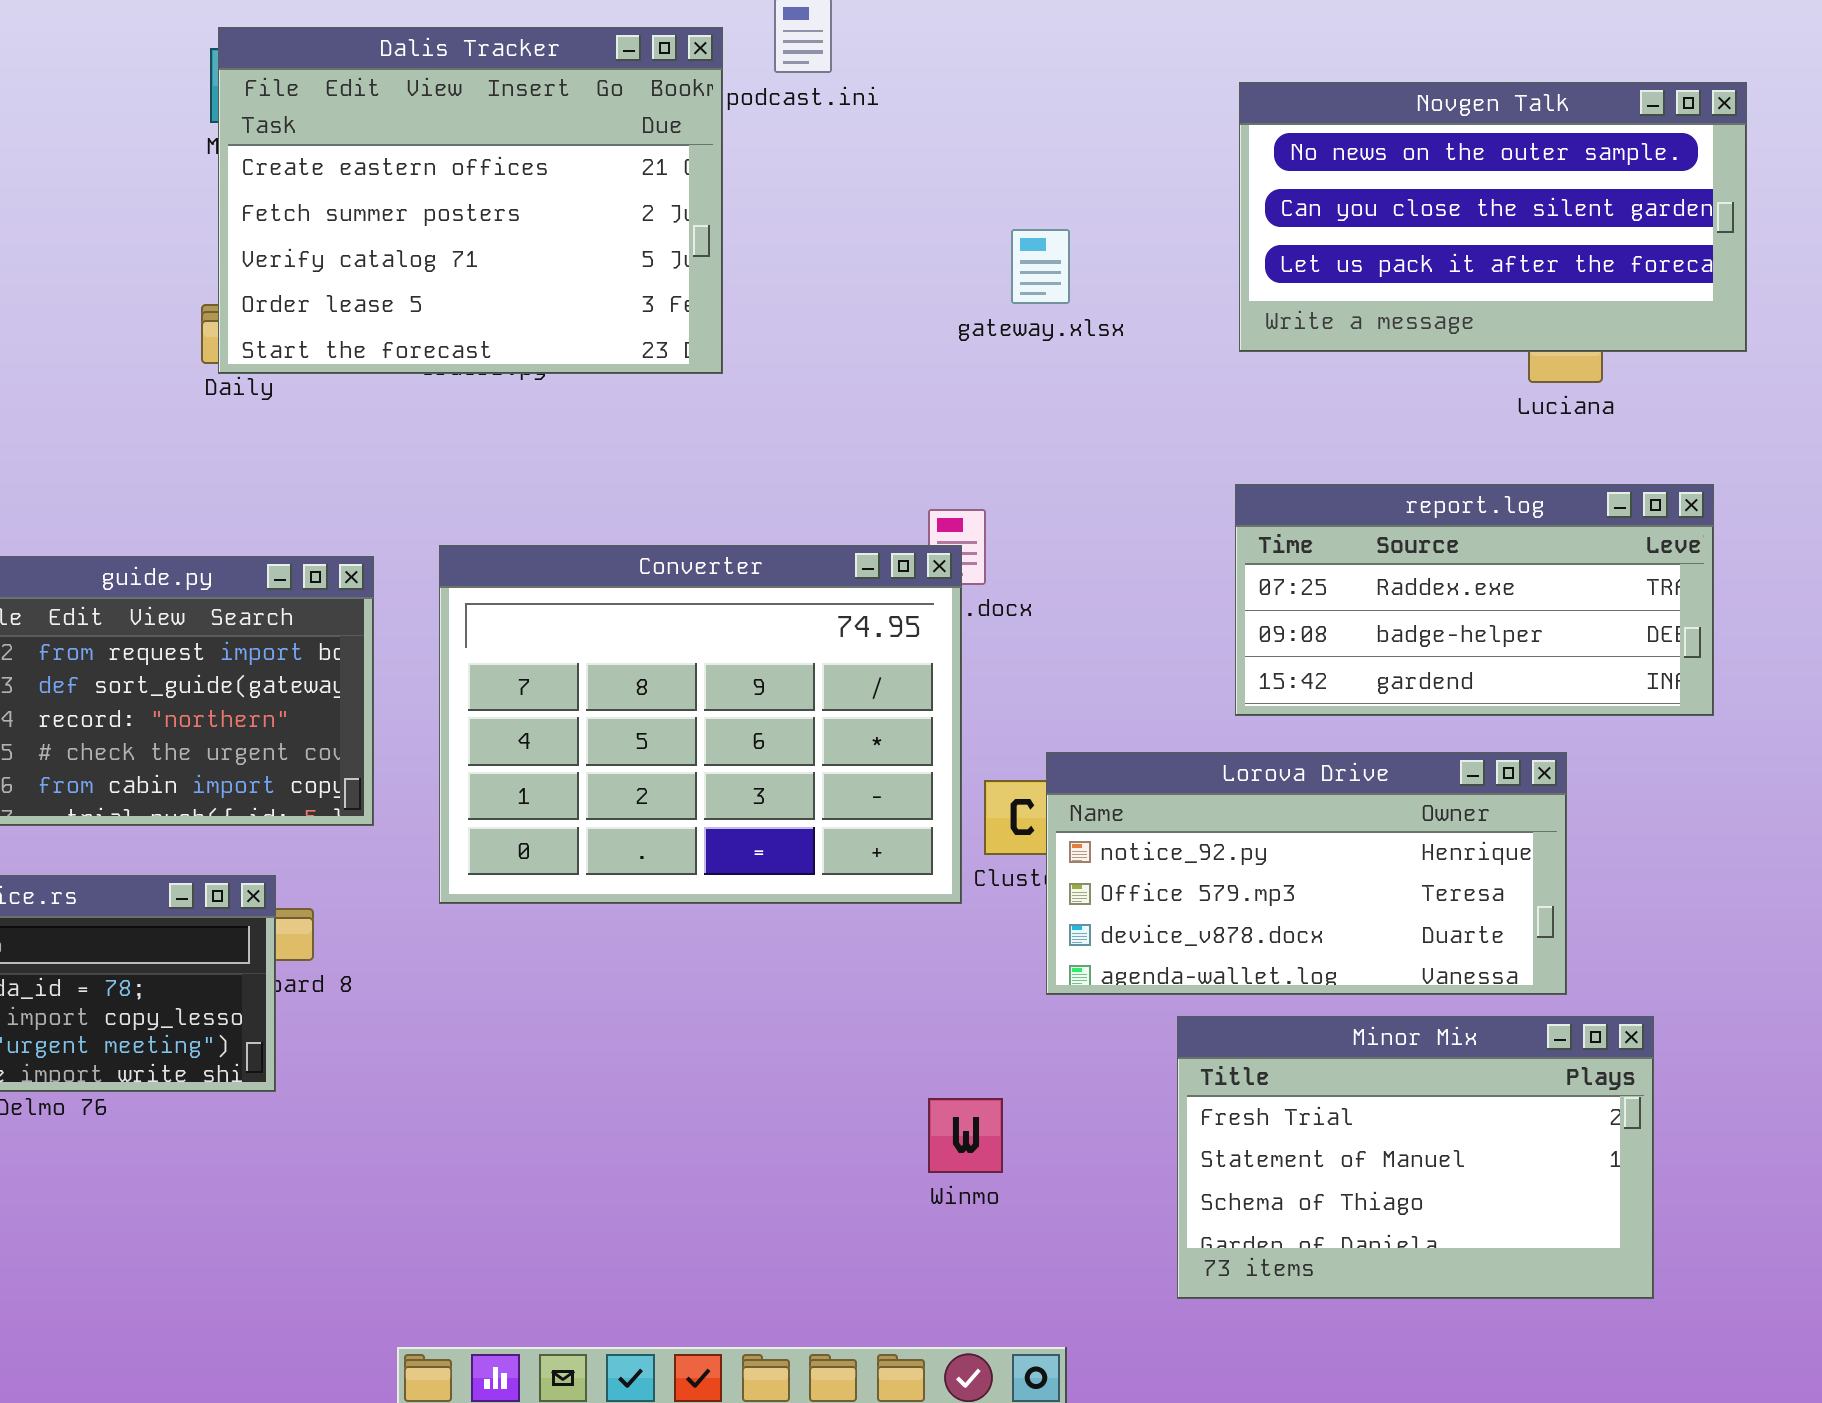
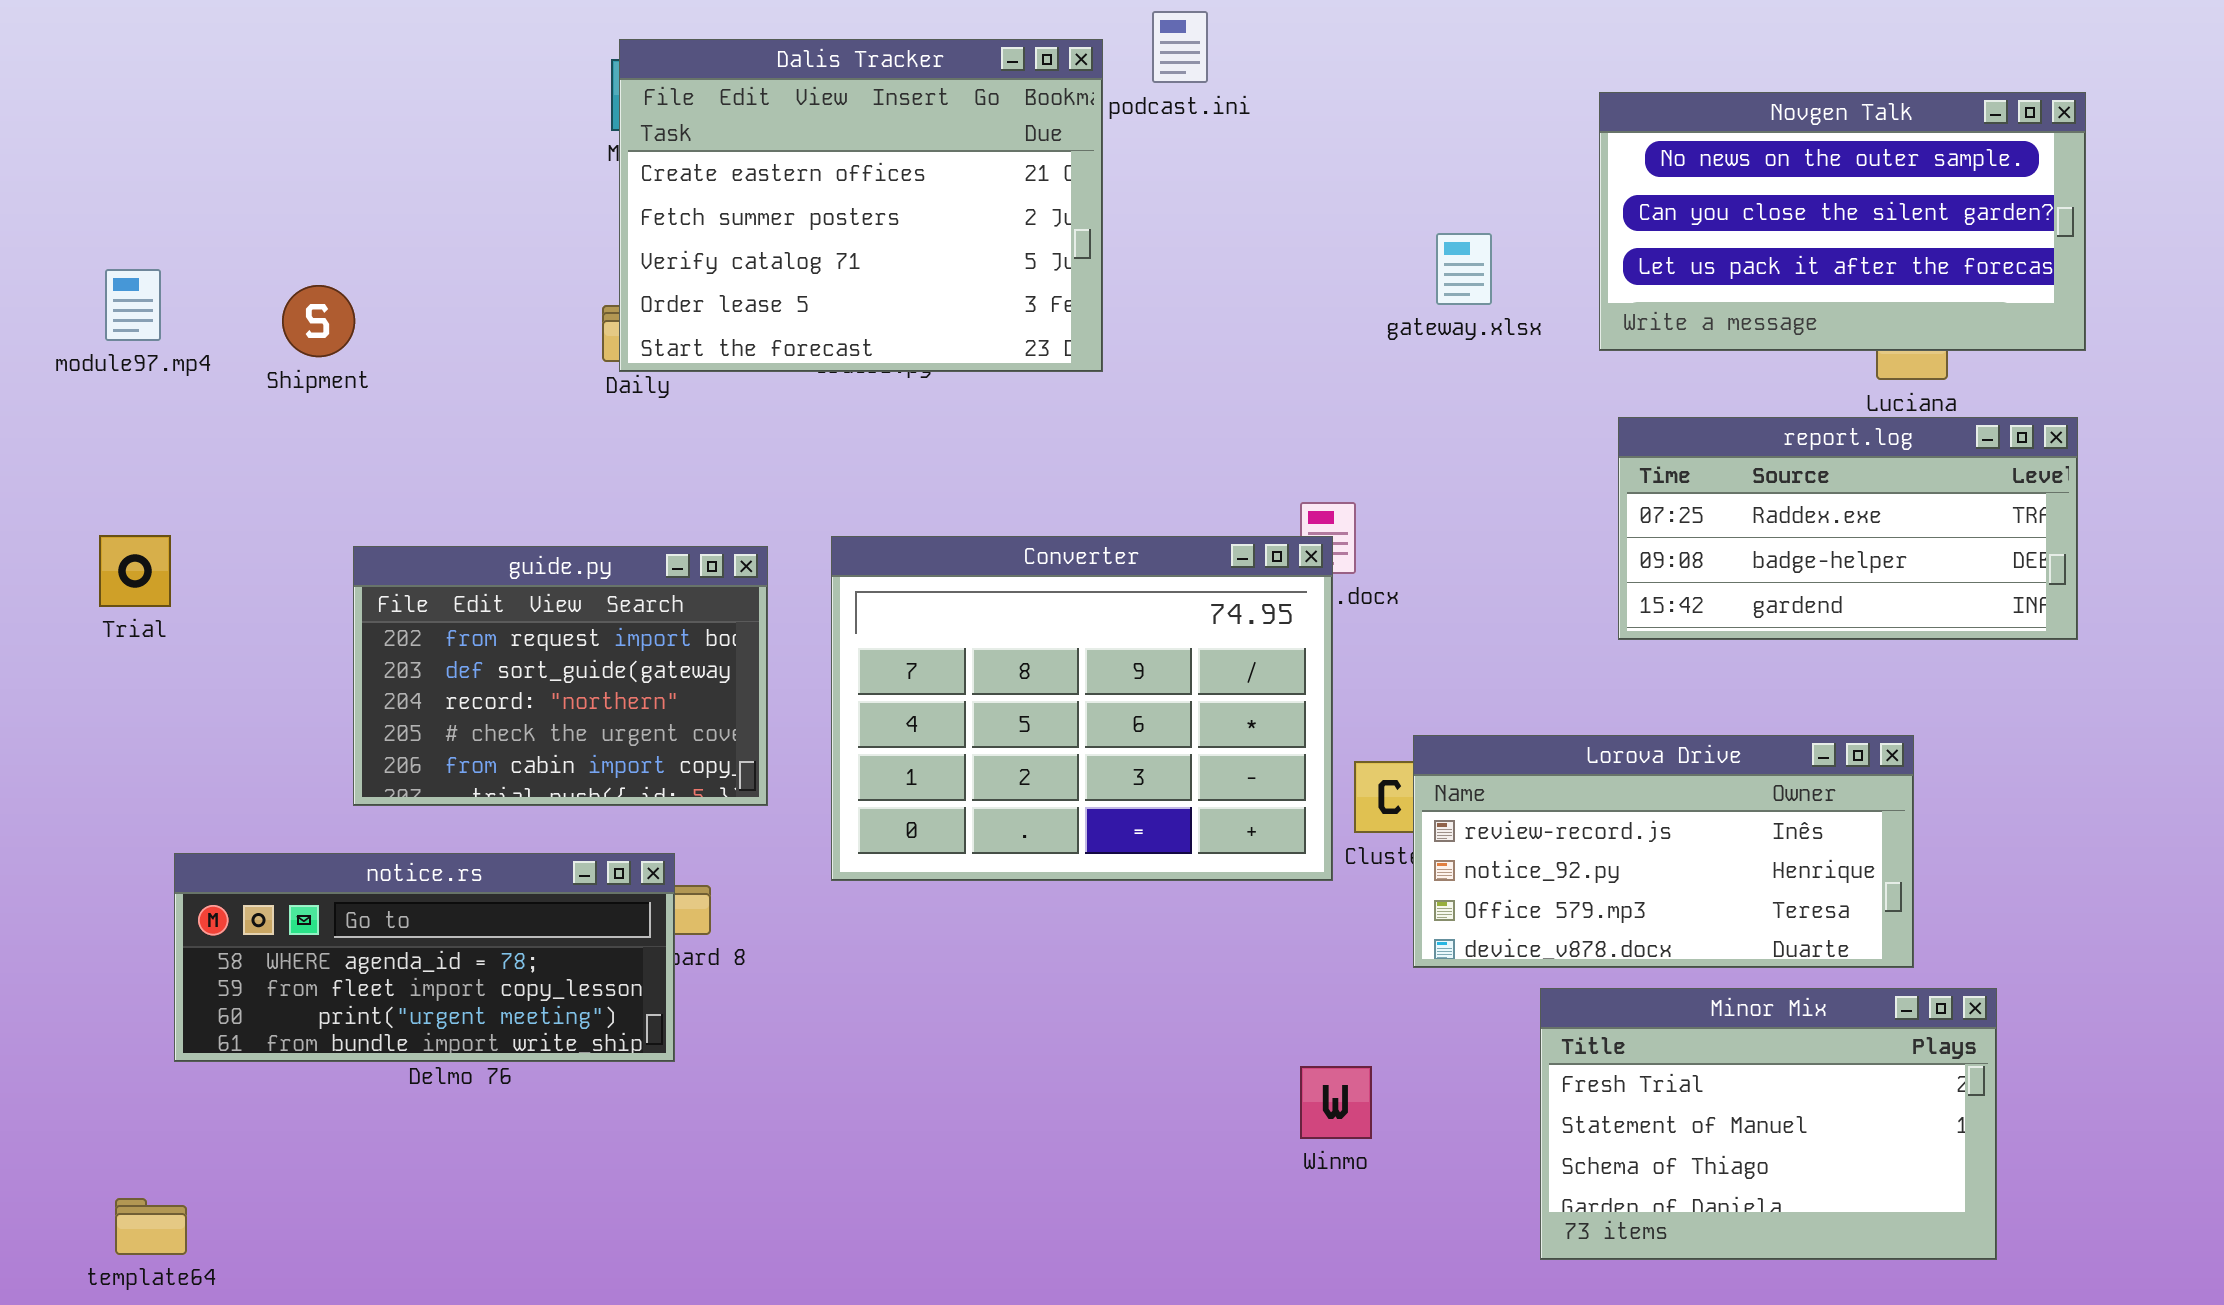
gateway.xlsx: [1011,229,1070,304] -> [1436,233,1492,305], moved
report.log: [1235,484,1714,716] -> [1618,417,2078,640], moved
Lorova Drive: [1046,752,1567,995] -> [1413,735,1914,968], scrolled up 1 row

